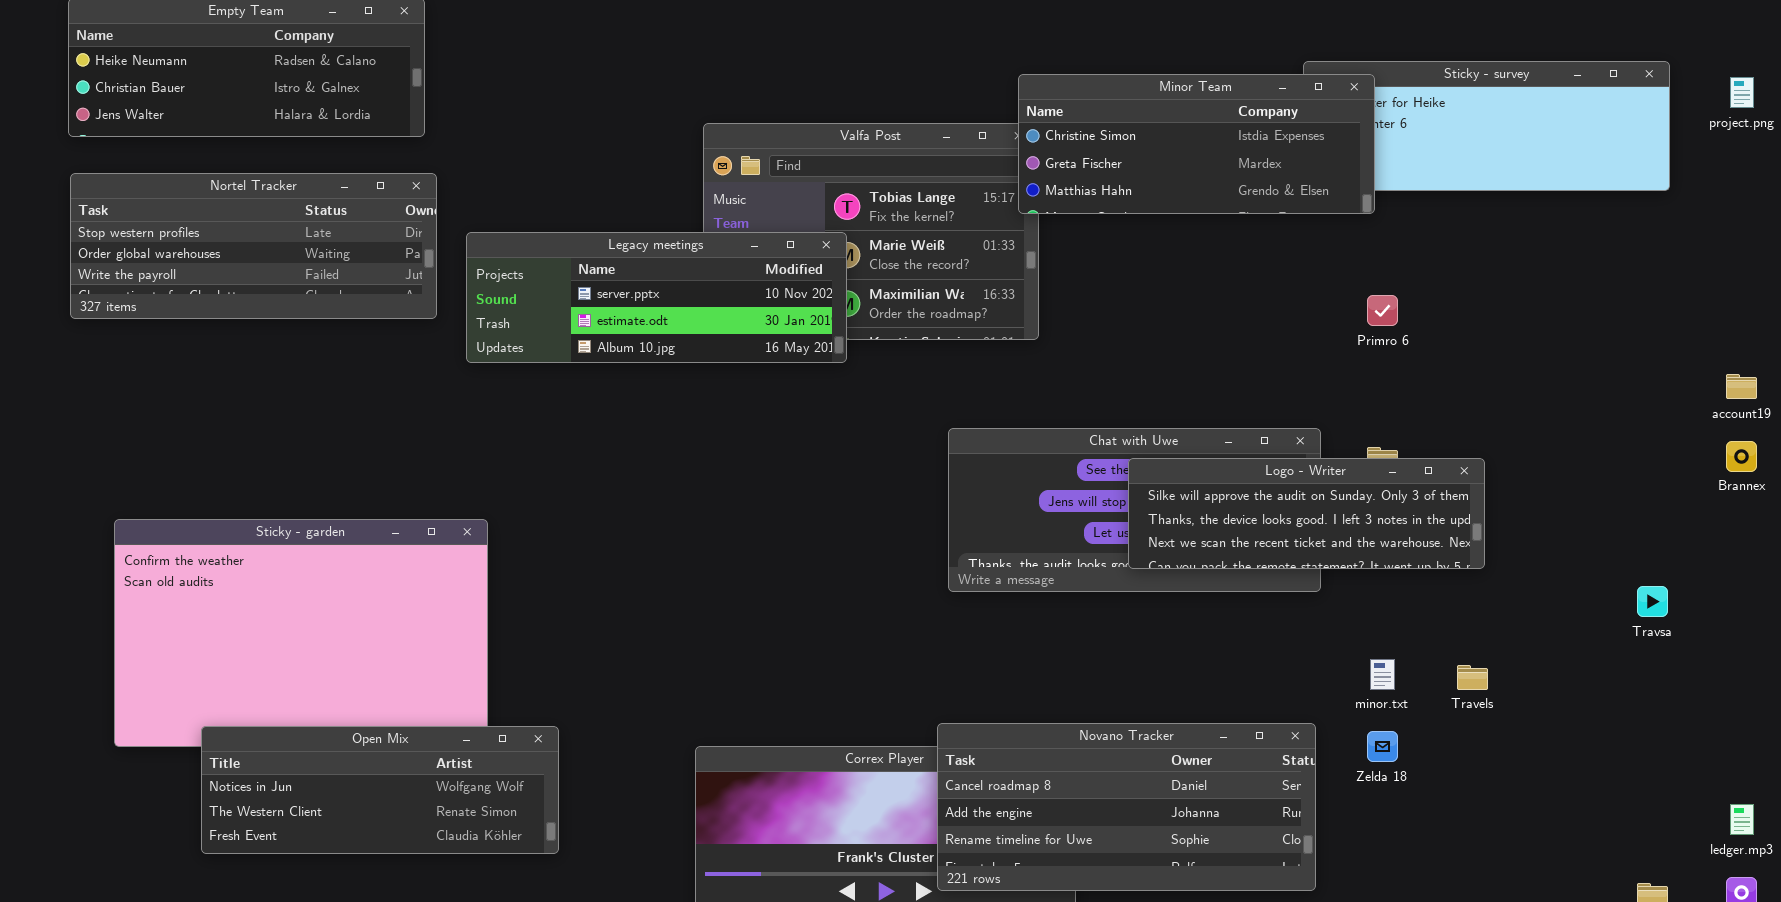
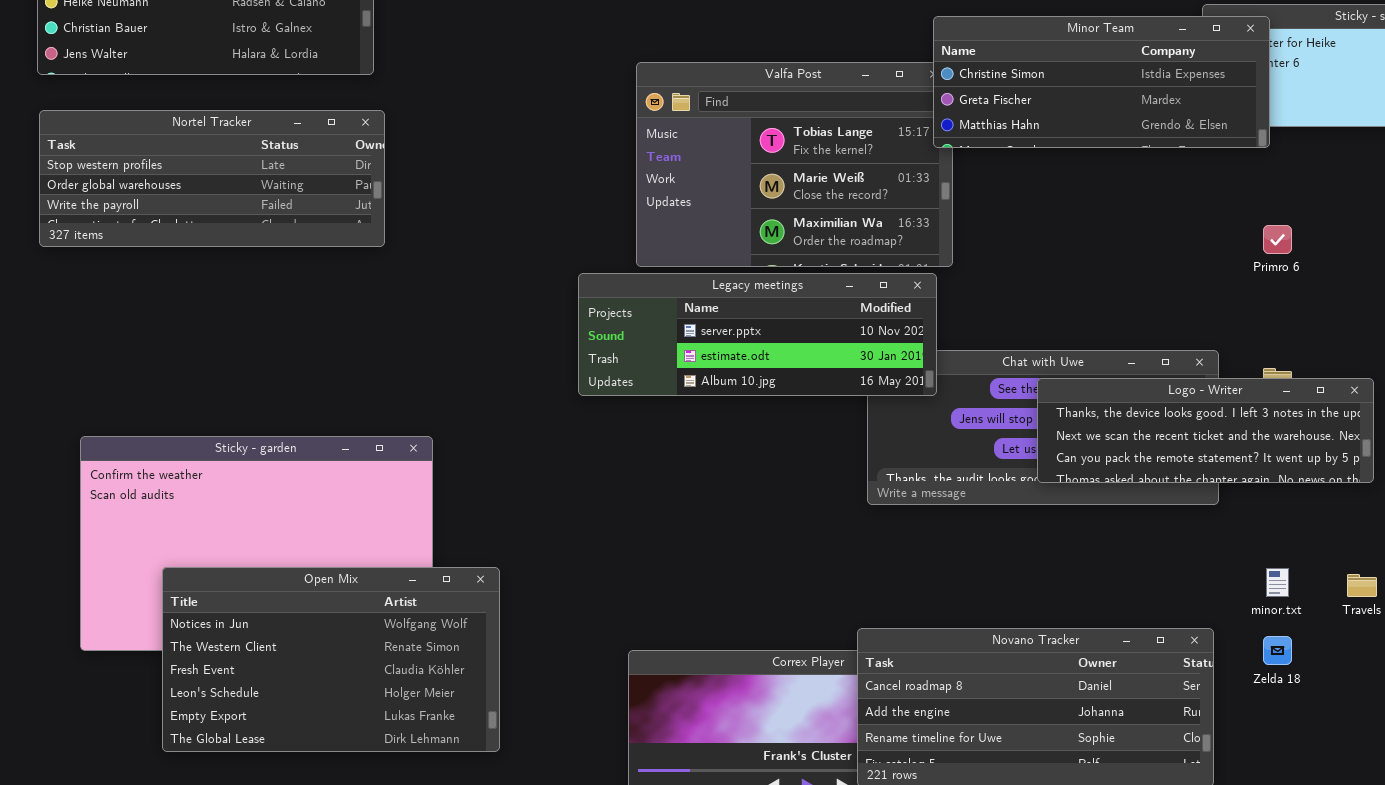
Legacy meetings: [466,232,847,363] -> [578,273,937,396], moved
Logo - Writer: [1128,458,1485,569] -> [1037,378,1374,483], scrolled down 1 row
Open Mix: [201,726,559,854] -> [162,567,500,752], resized

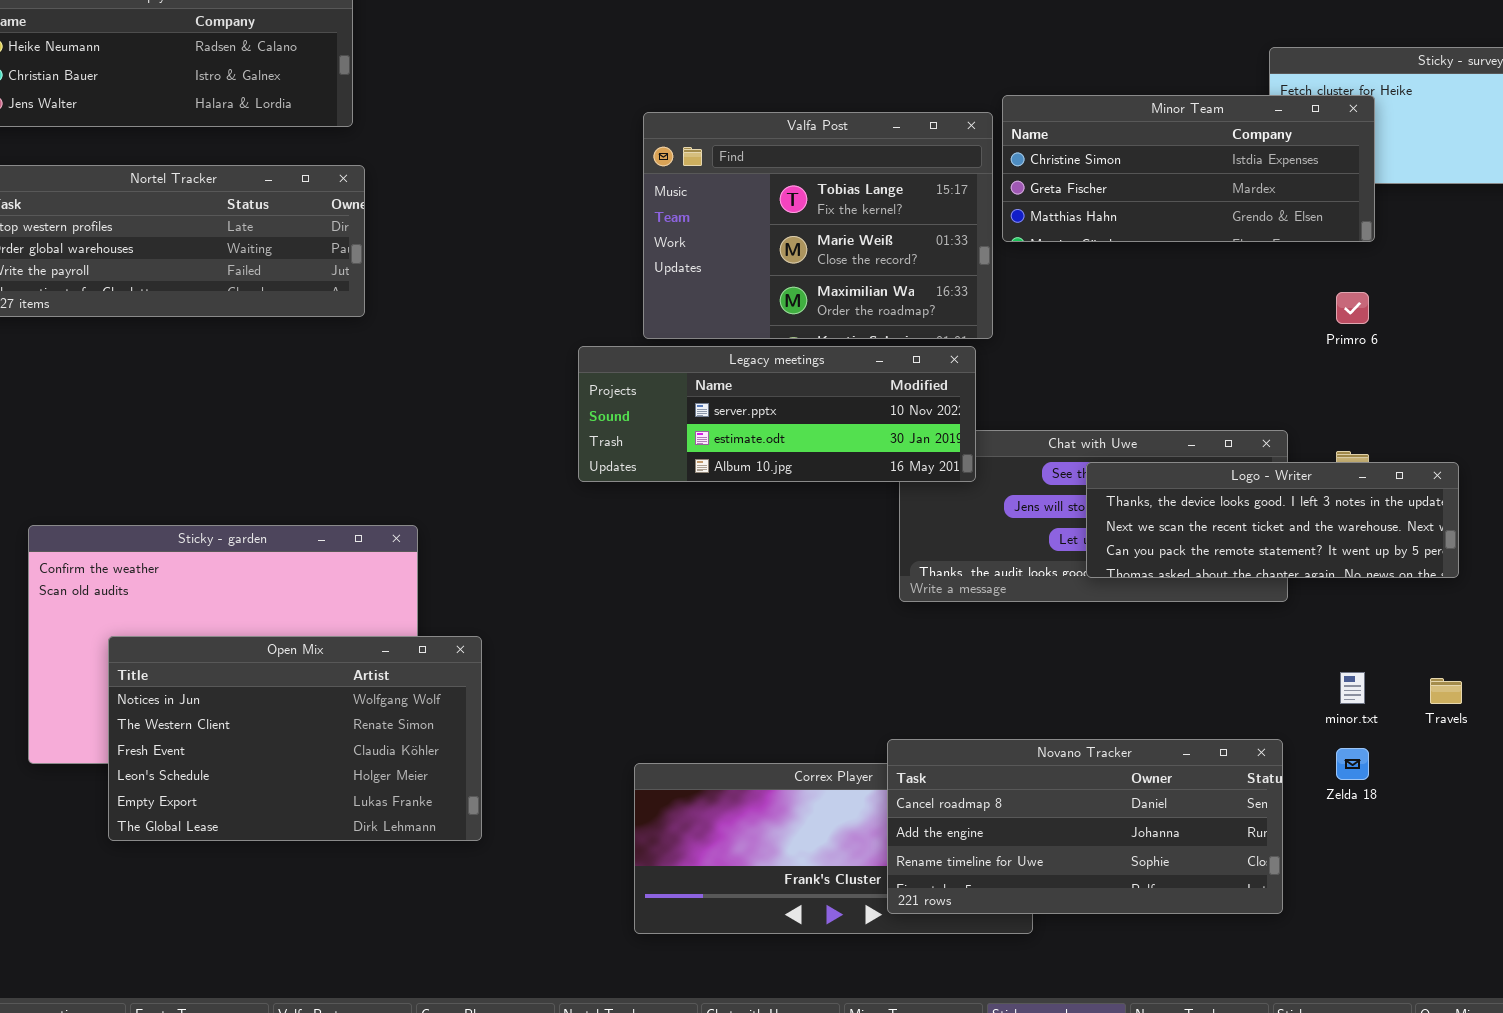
Minor Team: [933,16,1270,148] -> [1002,95,1375,242], moved
Open Mix: [162,567,500,752] -> [108,636,482,841], moved

